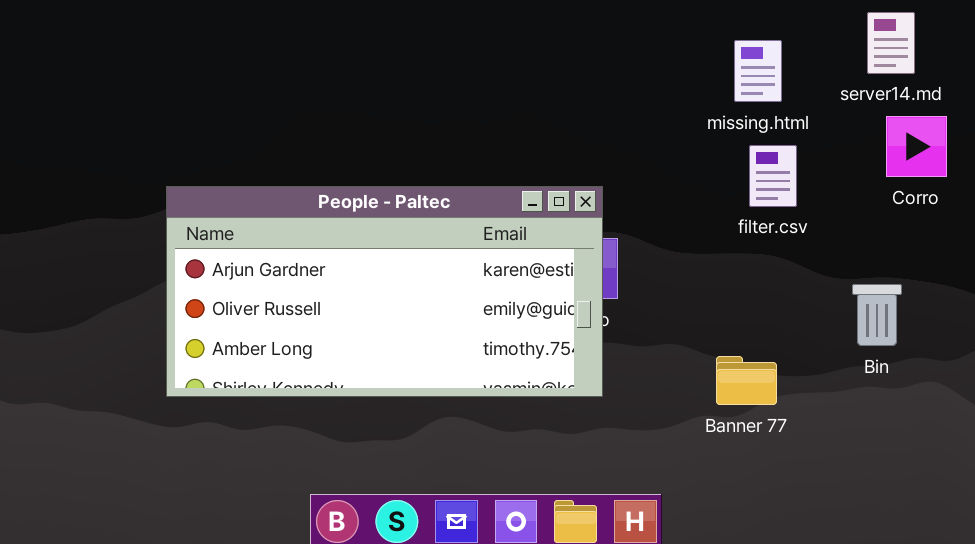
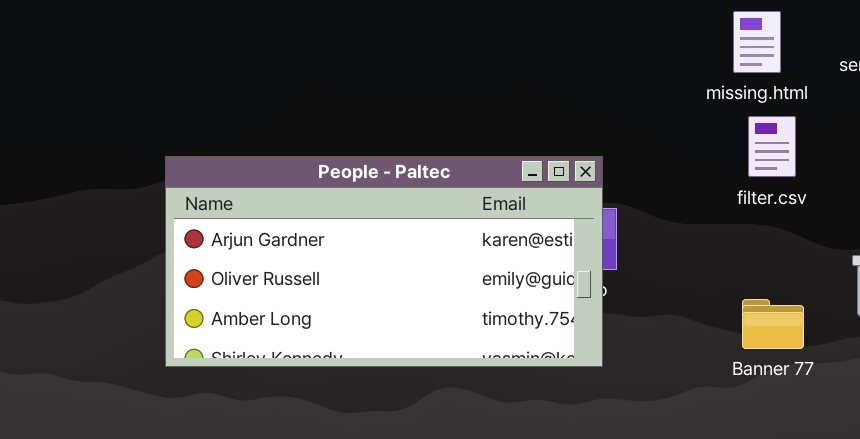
Banner 77: [716,356,777,405] -> [742,299,804,349], moved

